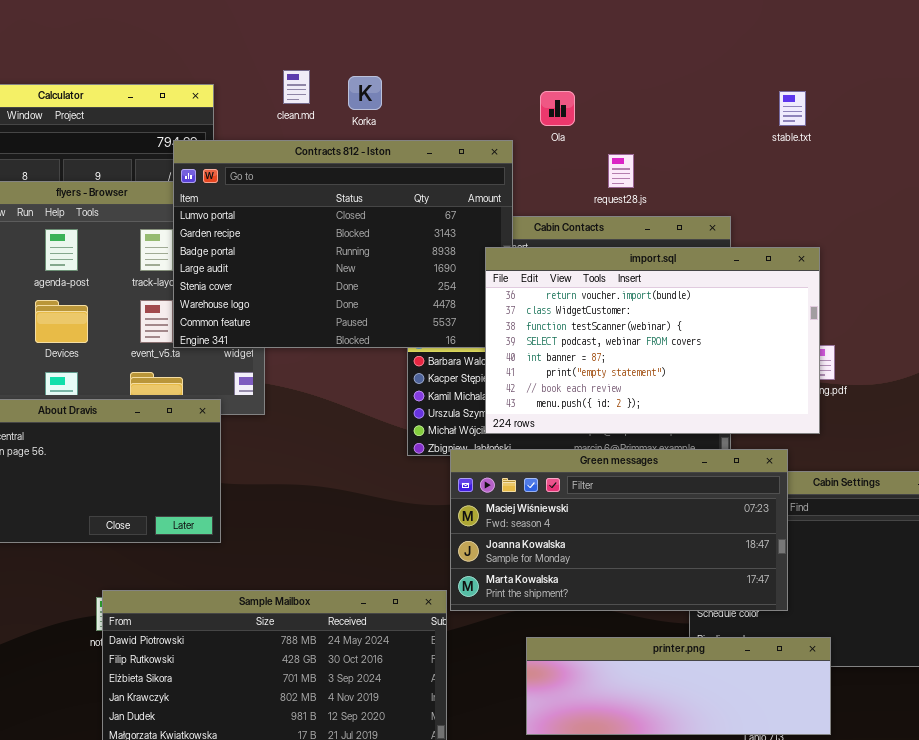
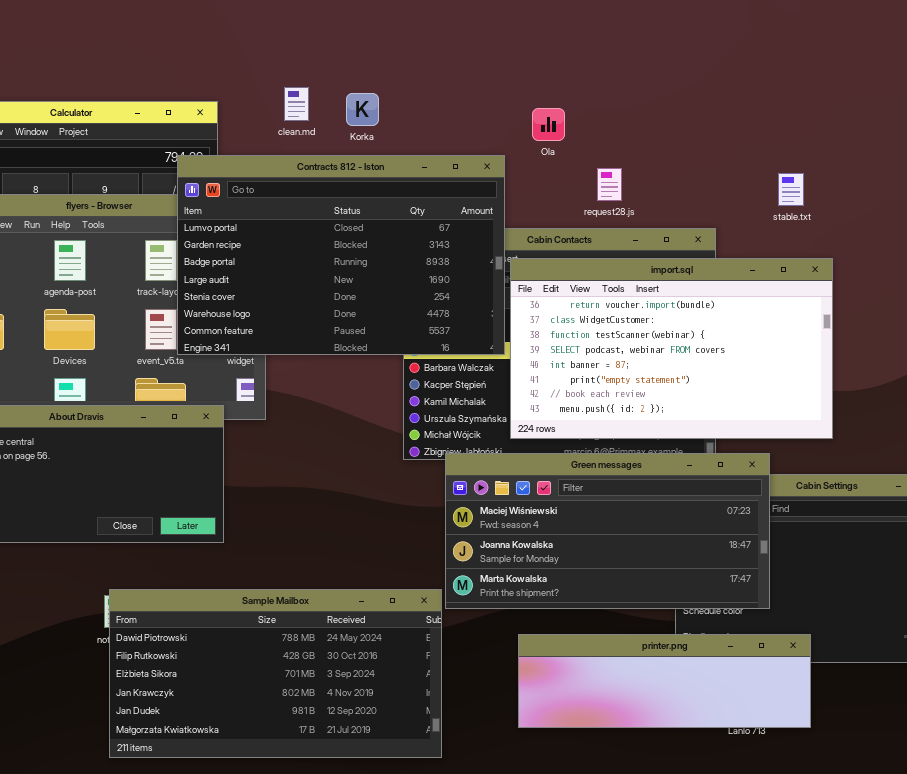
stable.txt: [779,91,806,126] -> [778,173,804,206], moved
import.sql: [485,247,820,434] -> [510,258,833,439], moved

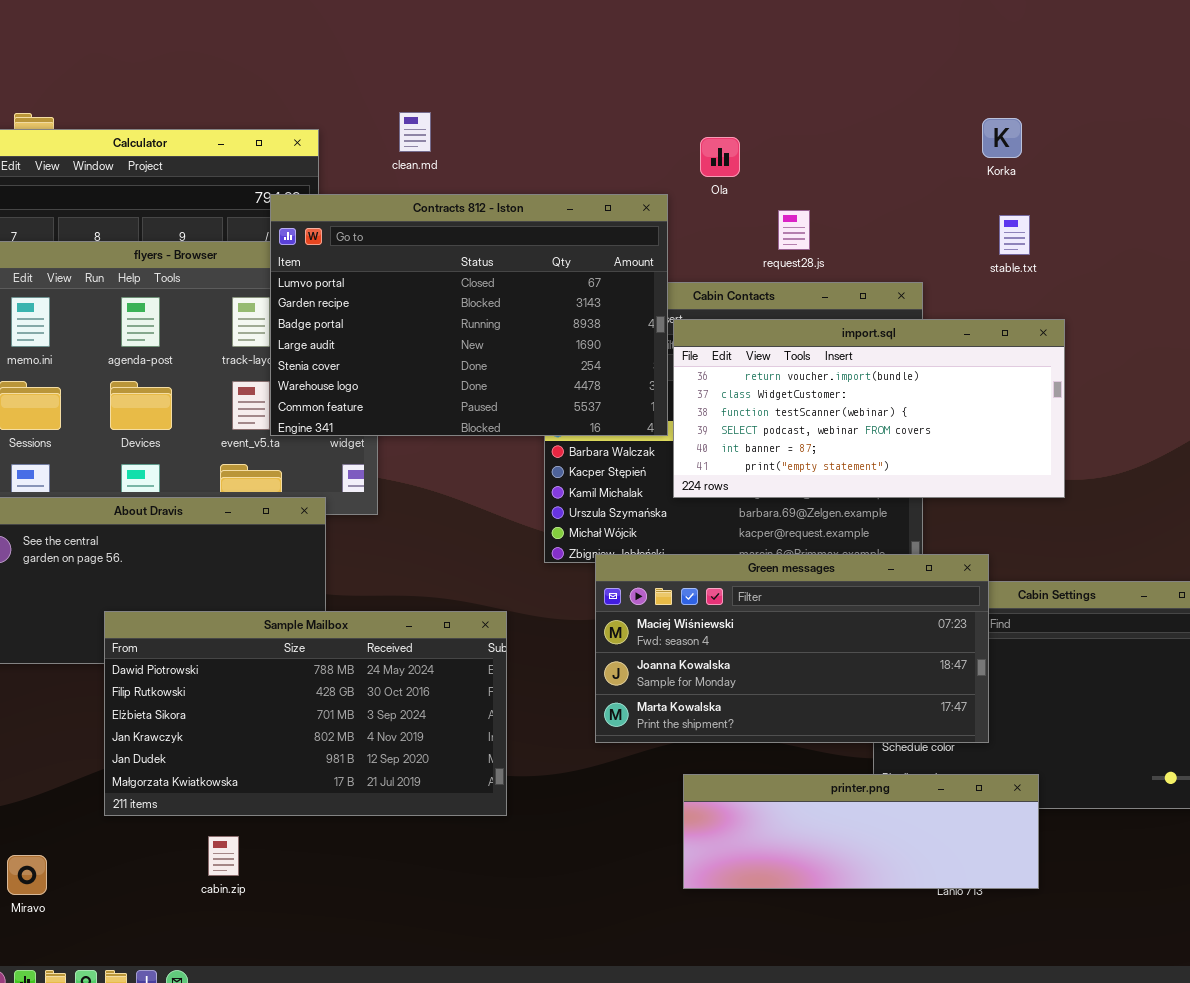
Korka: [346,93,379,126] -> [982,118,1022,158], moved
import.sql: [510,258,833,439] -> [673,319,1065,498], resized
Sample Mailbox: [109,589,442,758] -> [104,611,507,816], moved

